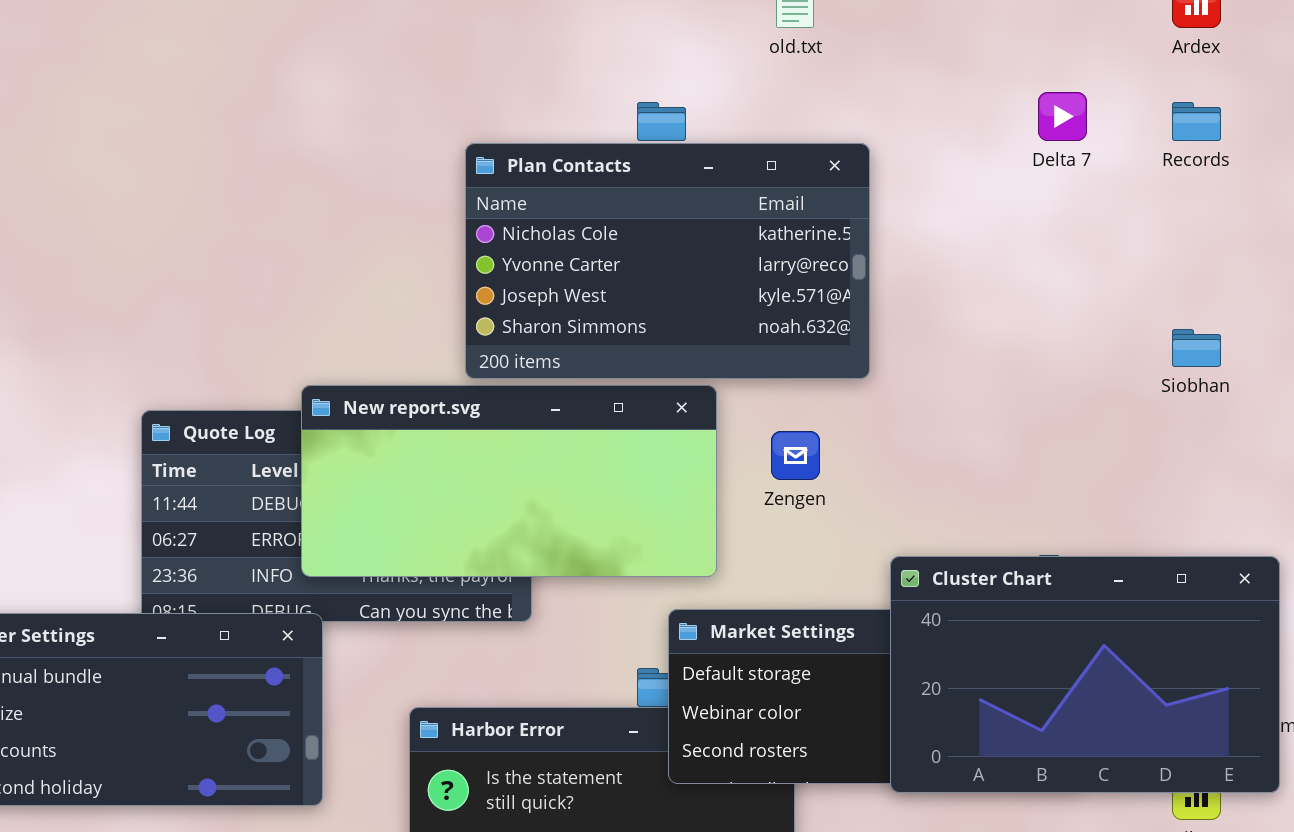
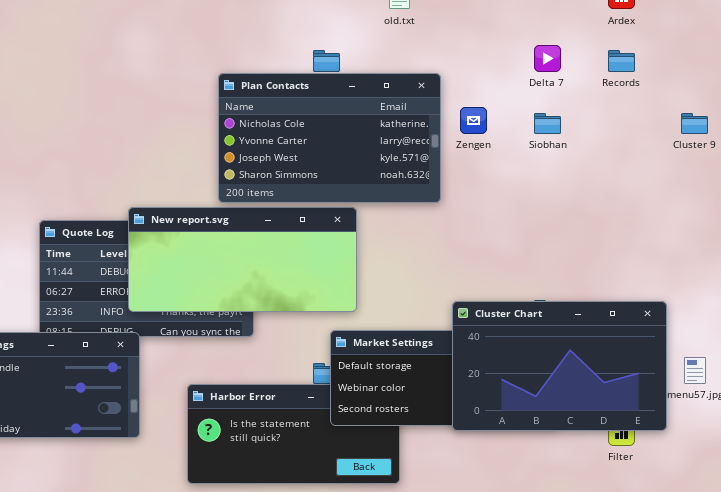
Siobhan: [1172,329,1221,367] -> [534,113,561,134], moved
Zengen: [771,431,820,480] -> [460,107,487,134], moved

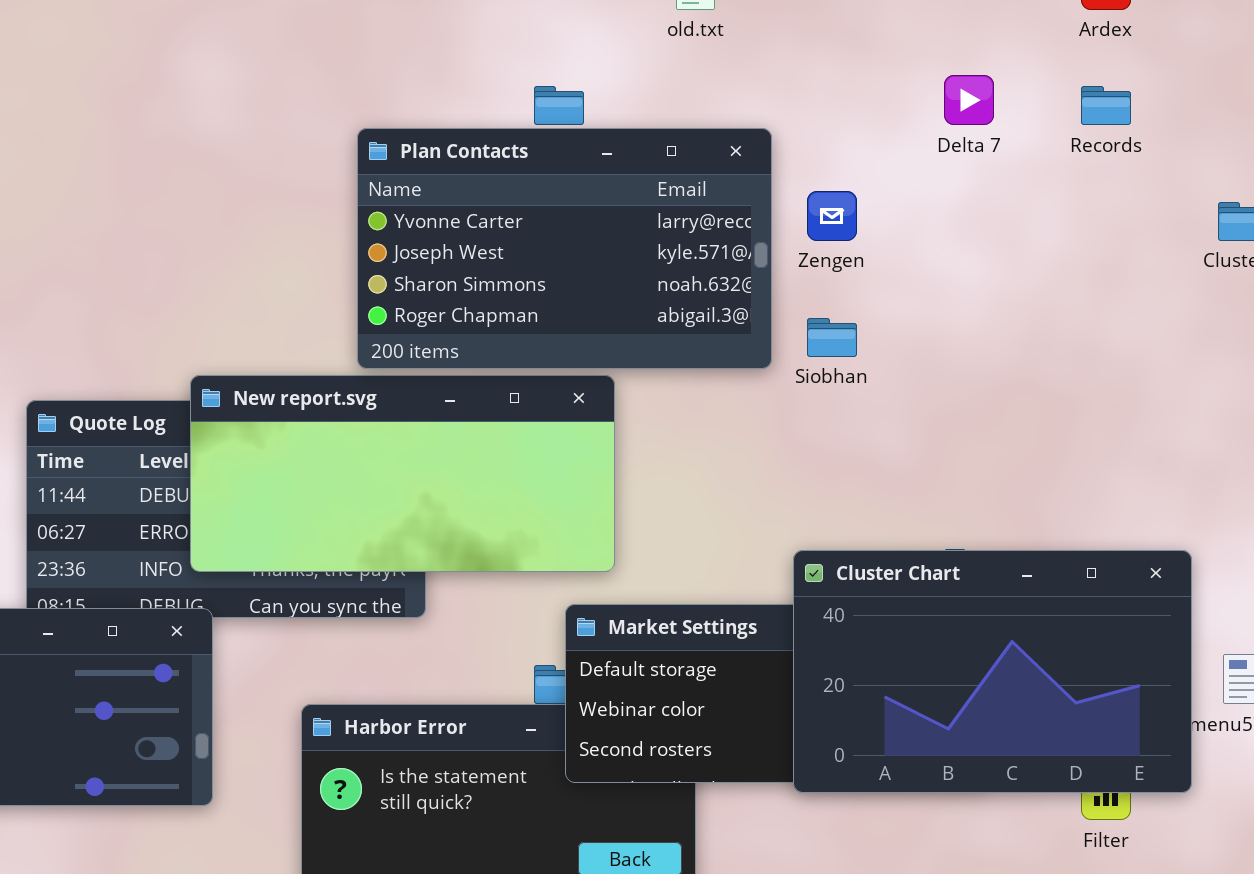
Plan Contacts: [218,73,441,203] -> [357,128,772,369], scrolled down 1 row
Siobhan: [534,113,561,134] -> [807,318,857,357], moved

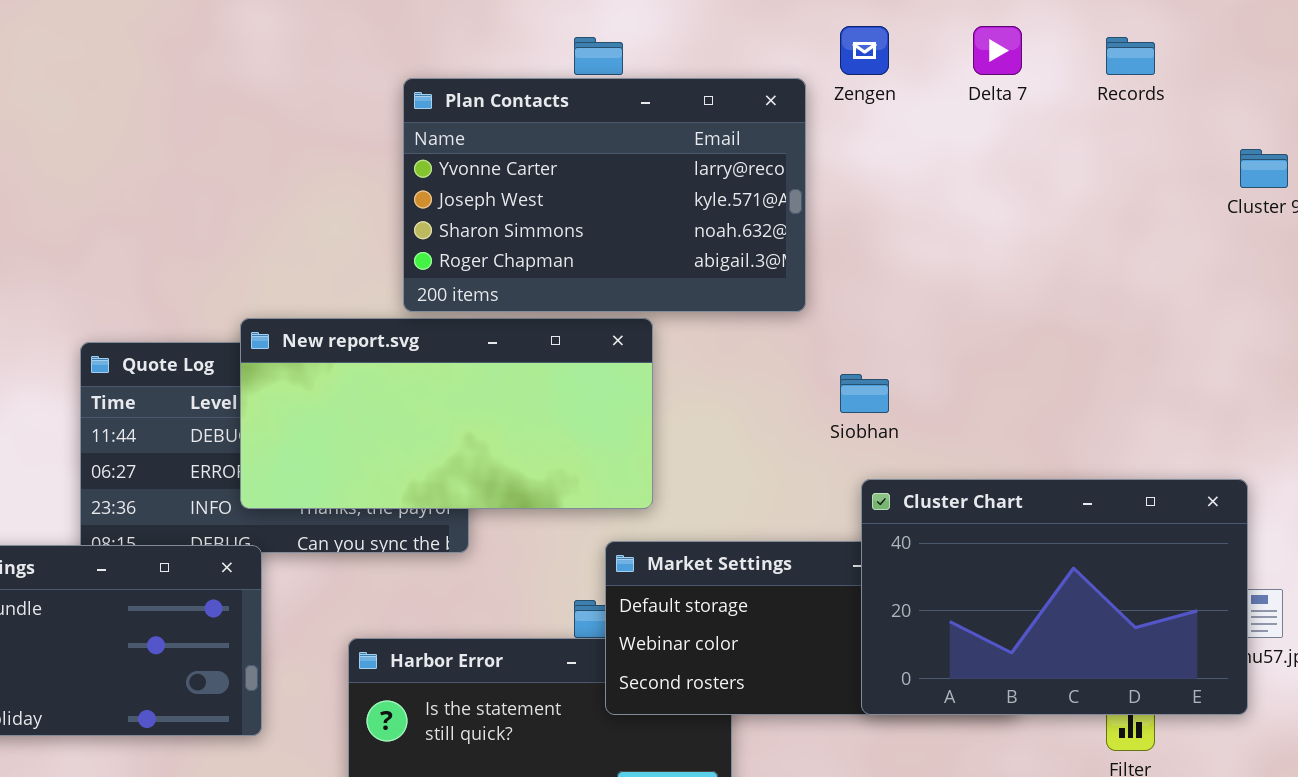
Zengen: [807,191,857,241] -> [840,26,889,75], moved
Siobhan: [807,318,857,357] -> [840,374,889,413], moved
Cluster Chart: [793,550,1192,793] -> [861,479,1248,715], moved

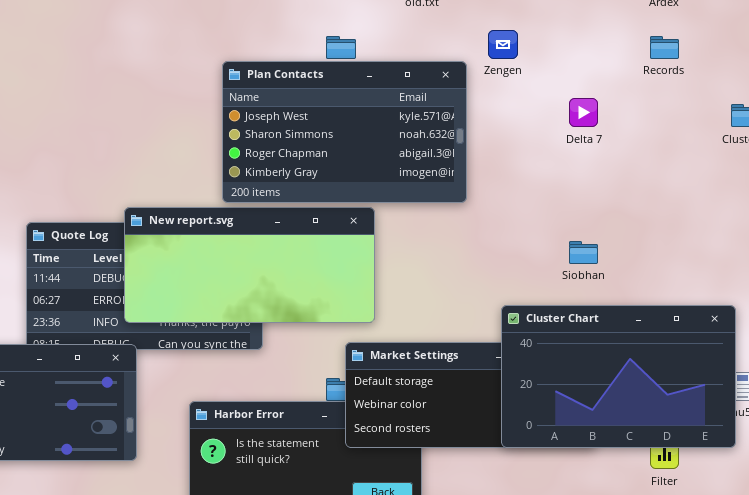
Delta 7: [973,26,1022,75] -> [569,98,598,127], moved
Plan Contacts: [403,78,806,312] -> [222,61,467,203], scrolled down 1 row
Siobhan: [840,374,889,413] -> [569,241,598,264], moved

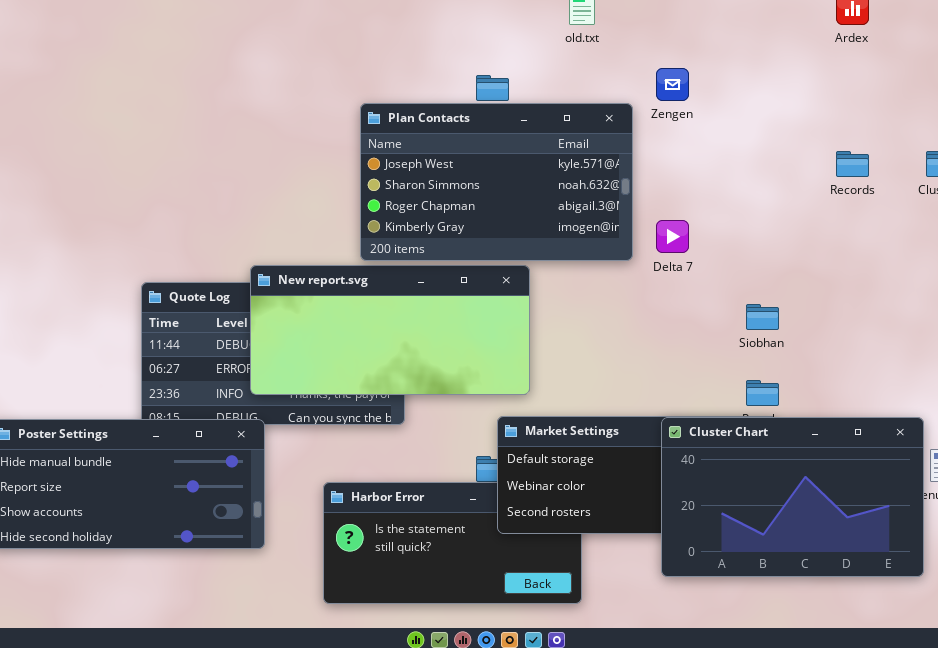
Records: [650,36,679,59] -> [836,151,869,177], moved
Delta 7: [569,98,598,127] -> [656,220,689,253], moved
Cluster Chart: [501,305,736,448] -> [661,417,924,577], moved

